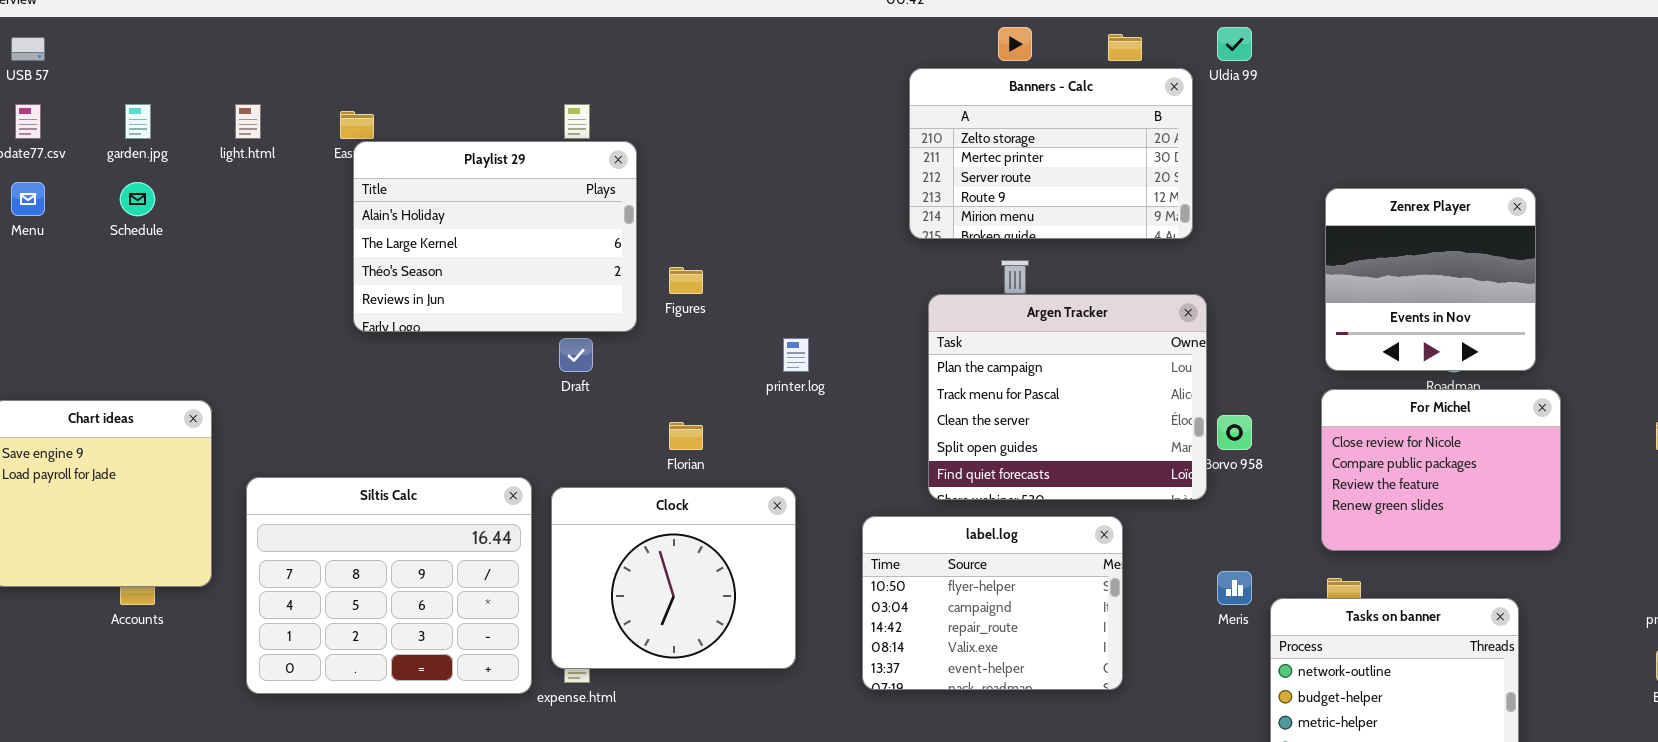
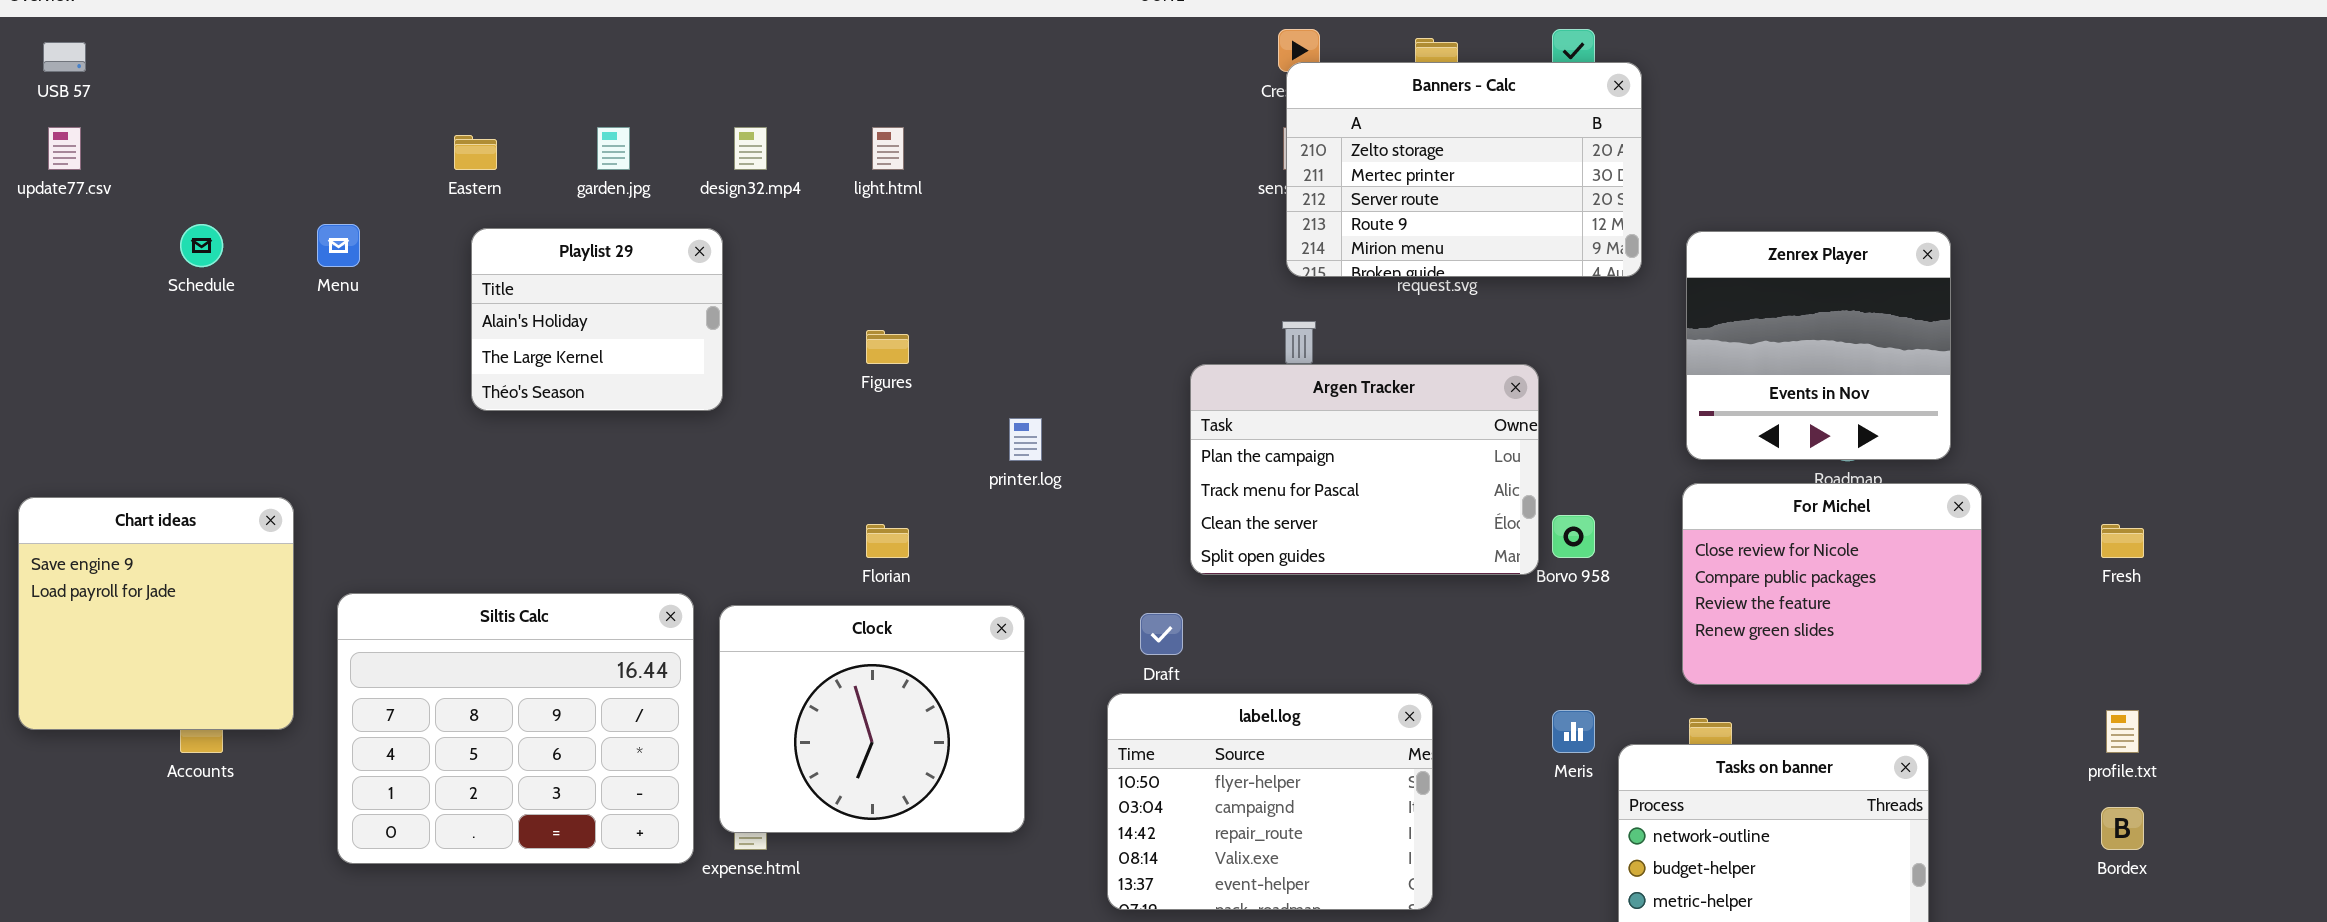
Banners - Calc: [909,68,1193,239] -> [1286,62,1642,277], moved
garden.jpg: [125,104,151,139] -> [597,127,630,170], moved
light.html: [235,104,261,139] -> [872,127,904,170], moved
Playlist 29: [353,141,637,332] -> [471,228,723,411], resized
Menu: [11,182,45,216] -> [317,224,360,267], moved
Argen Tracker: [928,294,1207,500] -> [1190,364,1539,575], resized
Draft: [559,338,593,372] -> [1140,613,1183,655], moved
label.log: [862,516,1123,690] -> [1107,693,1433,910], moved

